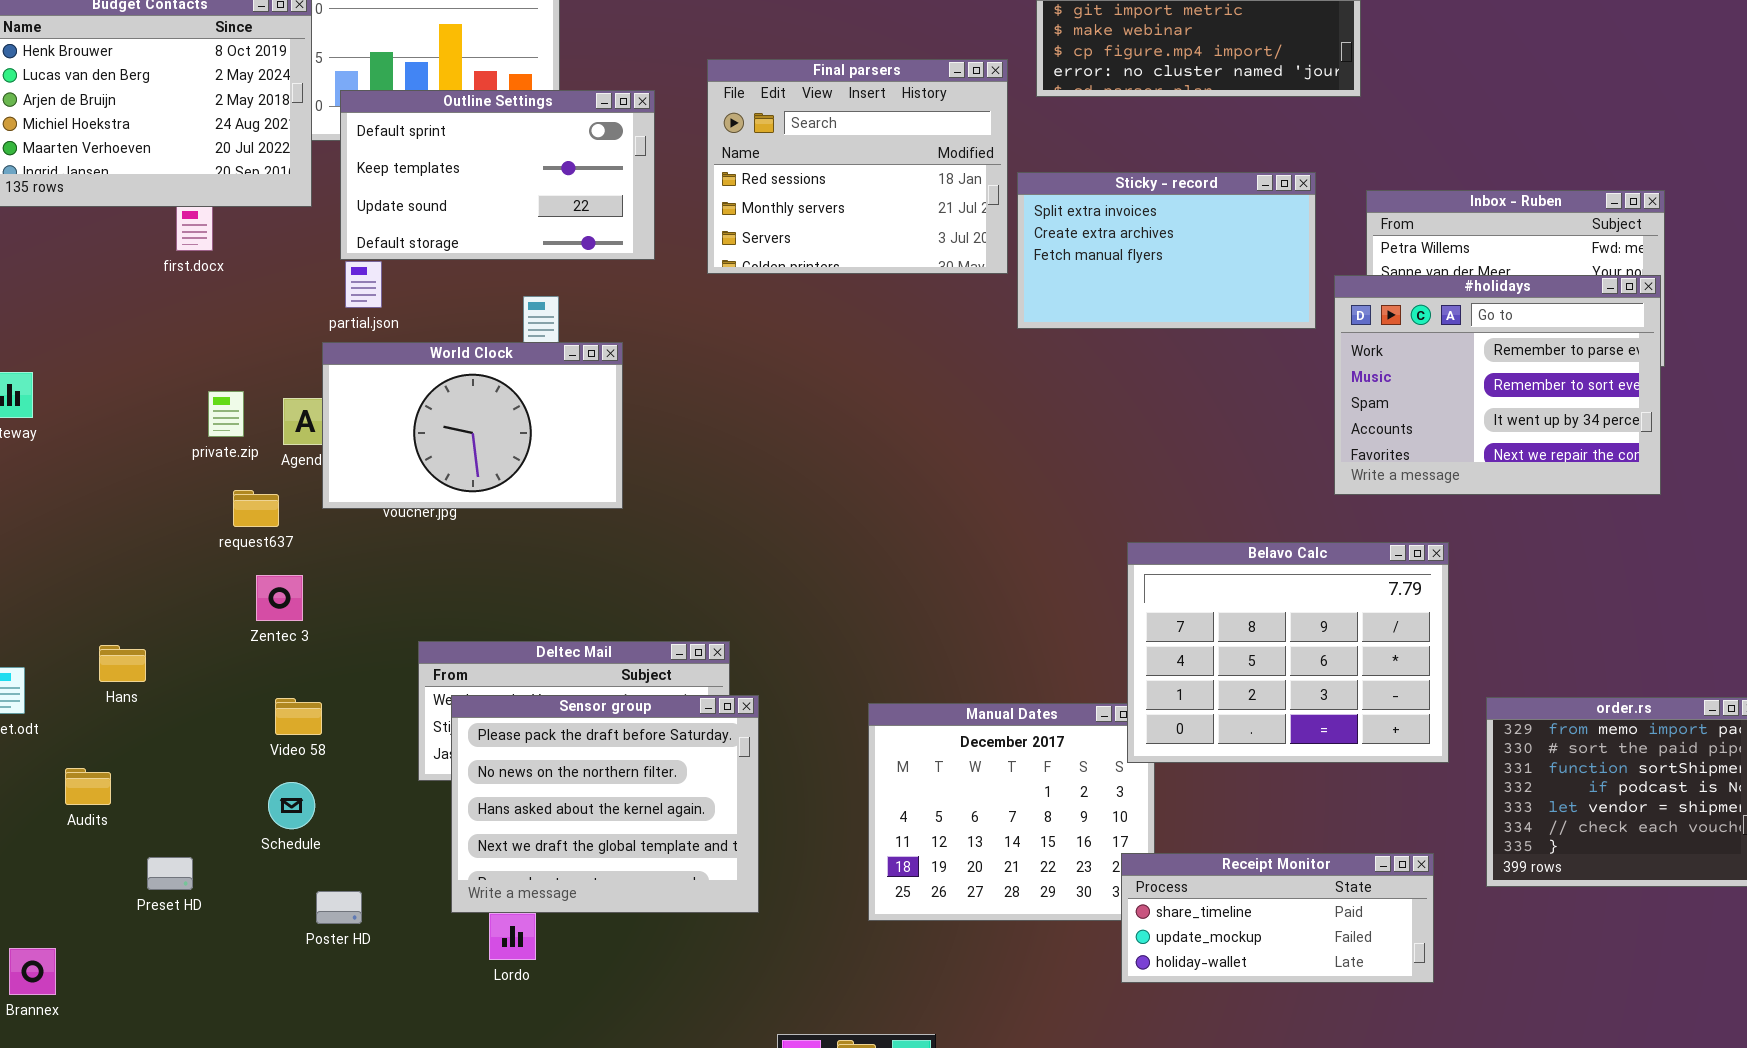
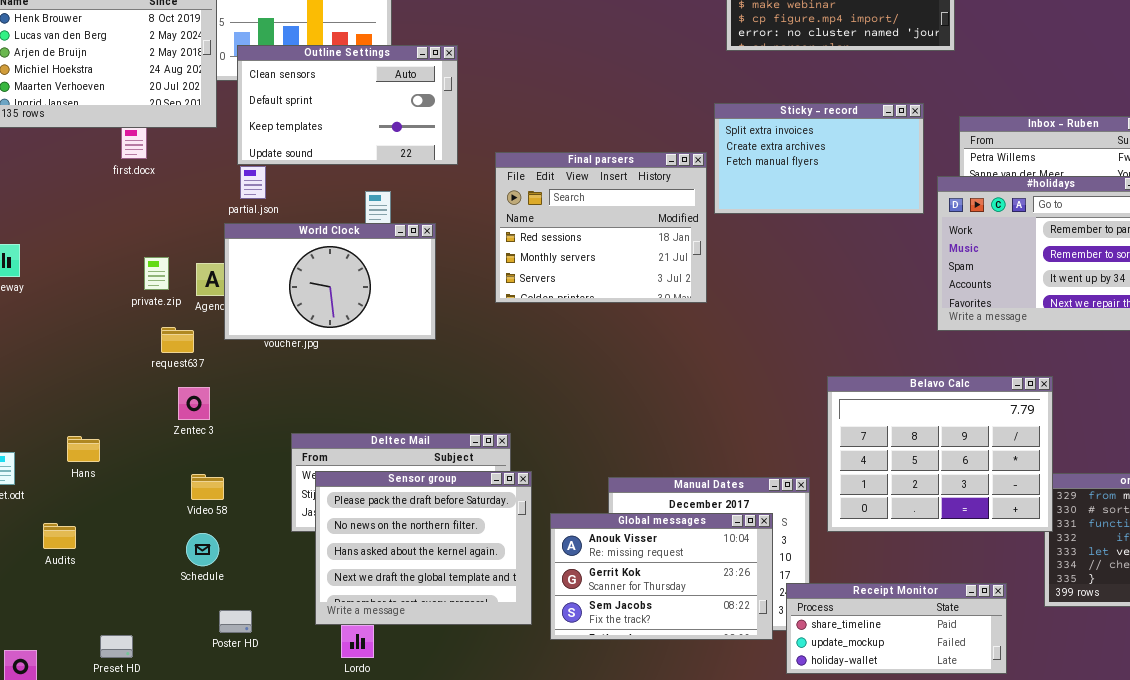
Final parsers: [707,59,1008,274] -> [495,152,707,303], moved
Outline Settings: [340,90,655,260] -> [237,45,458,165], scrolled up 1 row
Belavo Calc: [1127,542,1449,763] -> [827,376,1053,532], moved
Global messages: none -> [550,513,773,640], opened
Preset HD: [147,857,193,890] -> [100,635,133,658], moved

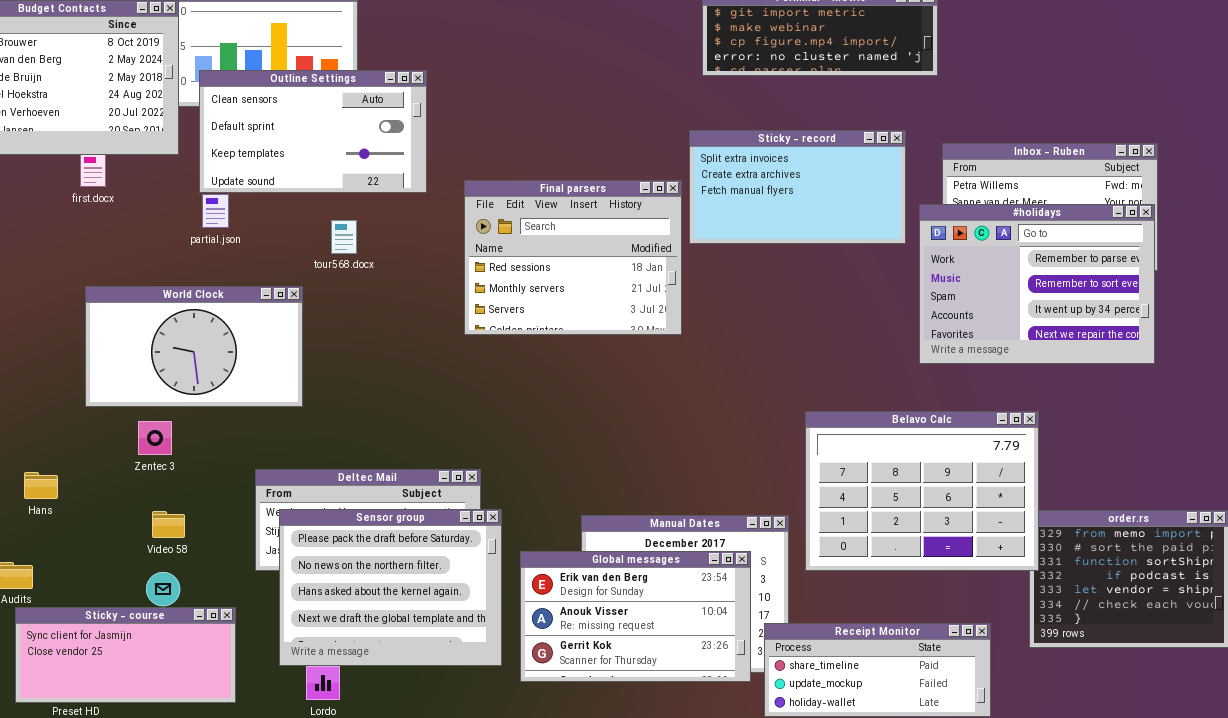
World Clock: [224,223,436,340] -> [85,286,303,407], moved
Global messages: [550,513,773,640] -> [520,551,751,682], scrolled up 1 row
Sticky - course: none -> [15,607,236,703], opened

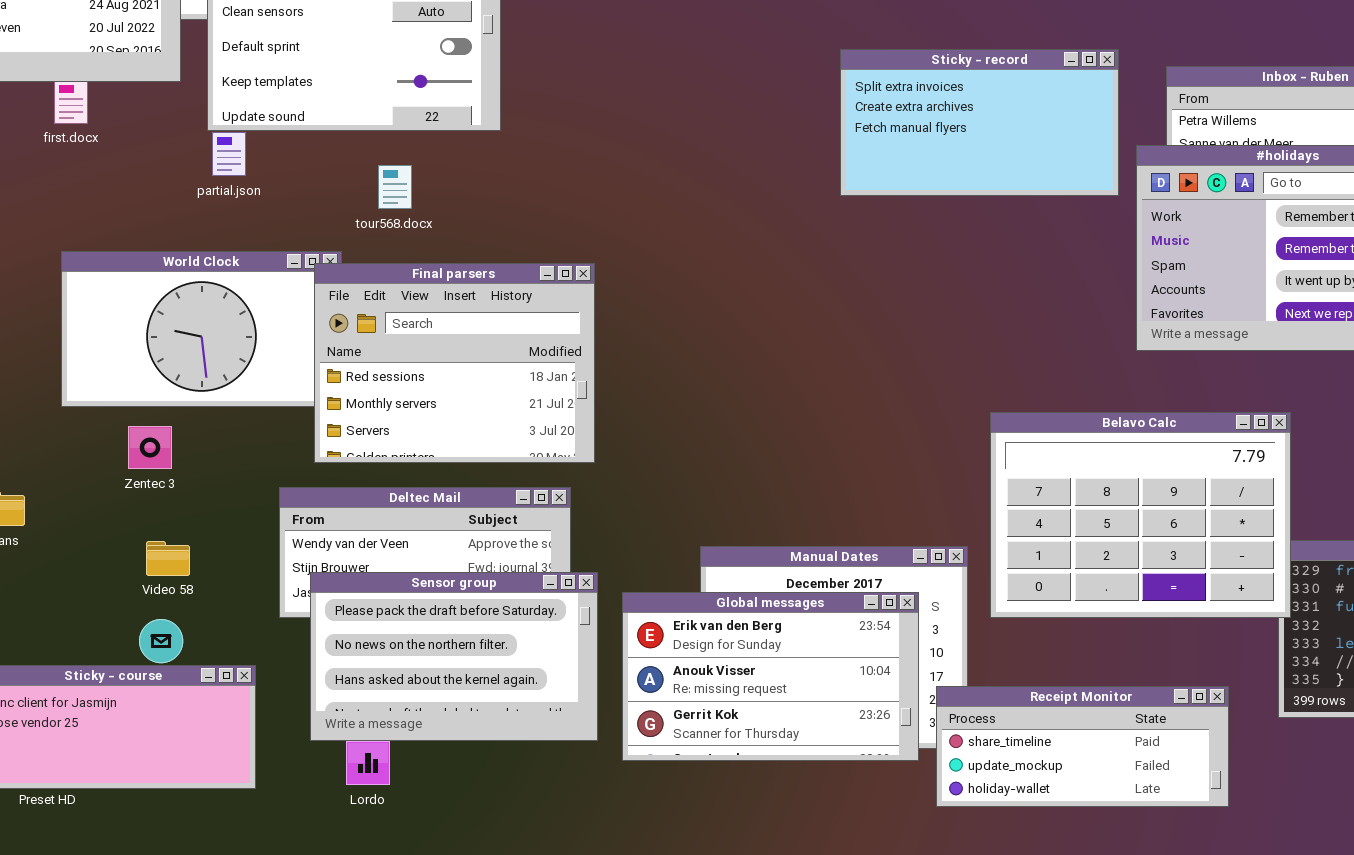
Final parsers: [464,180,682,335] -> [314,263,595,463], moved
Sensor group: [279,509,502,666] -> [310,572,598,741], resized

